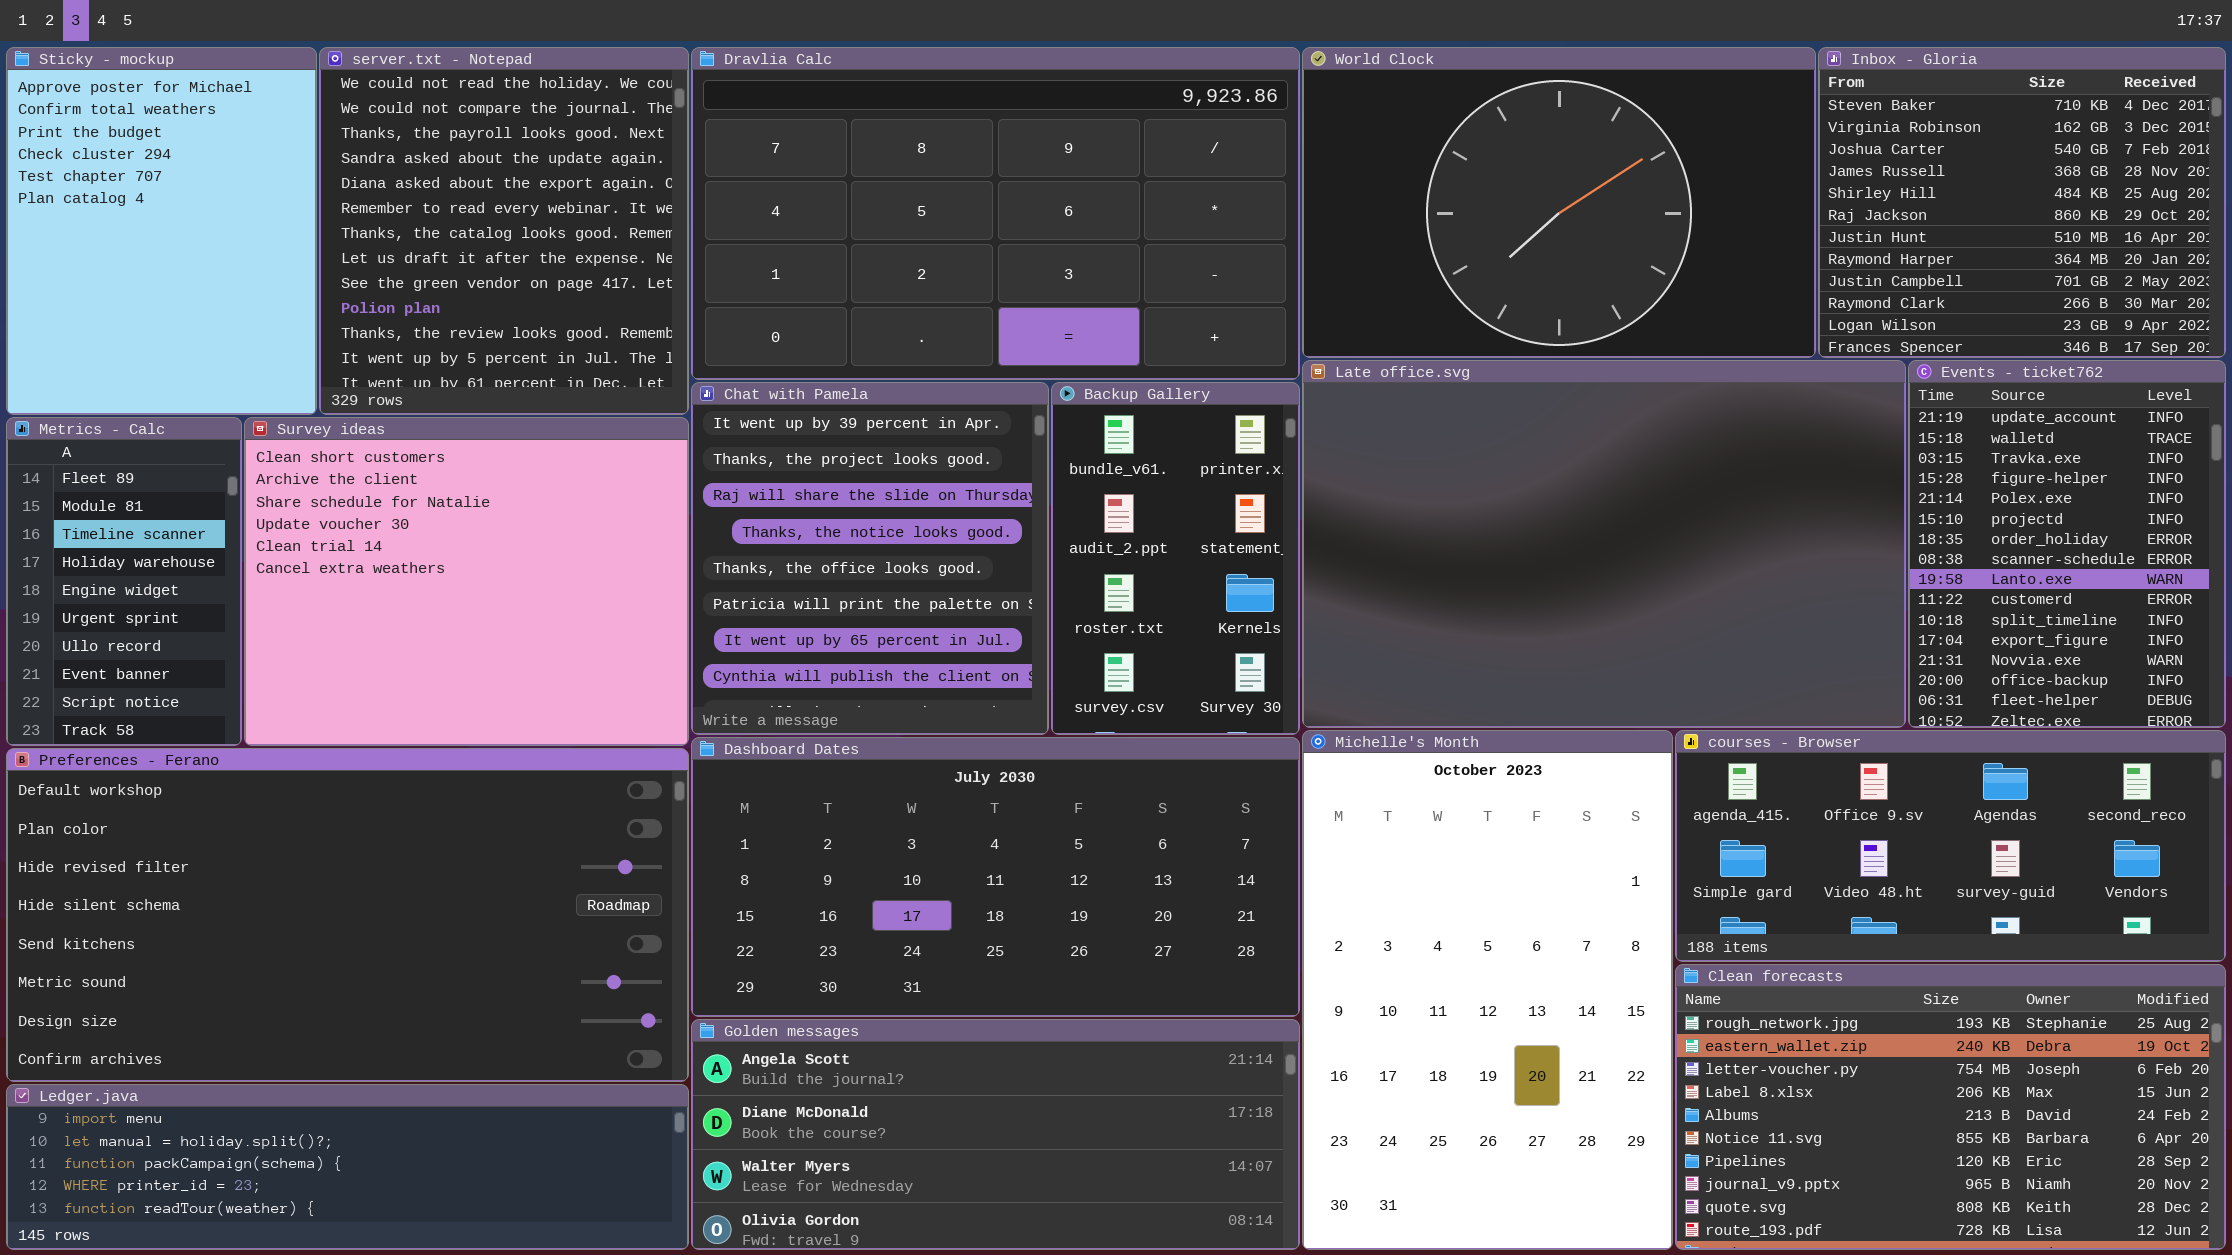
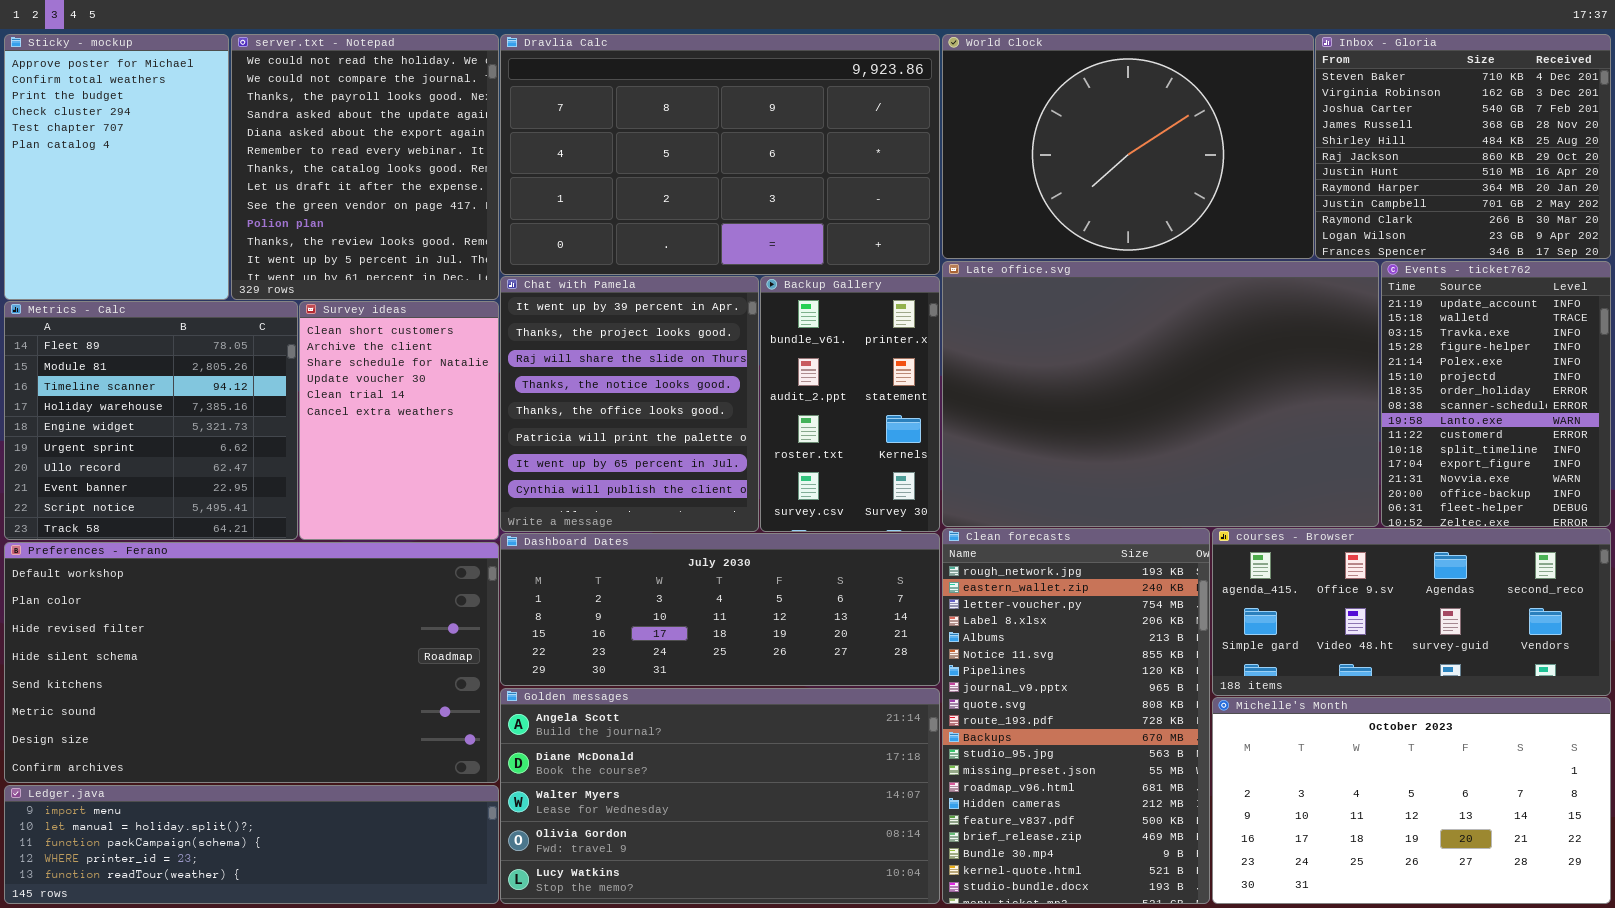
Metrics - Calc: [6,417,242,746] -> [4,301,298,540], resized
Survey ideas: [244,417,689,746] -> [299,301,499,540], resized
Michelle's Month: [1302,730,1673,1250] -> [1212,697,1611,904], moved, resized
Dashboard Dates: [691,737,1300,1017] -> [500,533,940,686], resized
Clean forecasts: [1675,964,2226,1250] -> [942,528,1210,904], moved, resized
Golden messages: [691,1019,1300,1250] -> [500,688,940,904], resized

